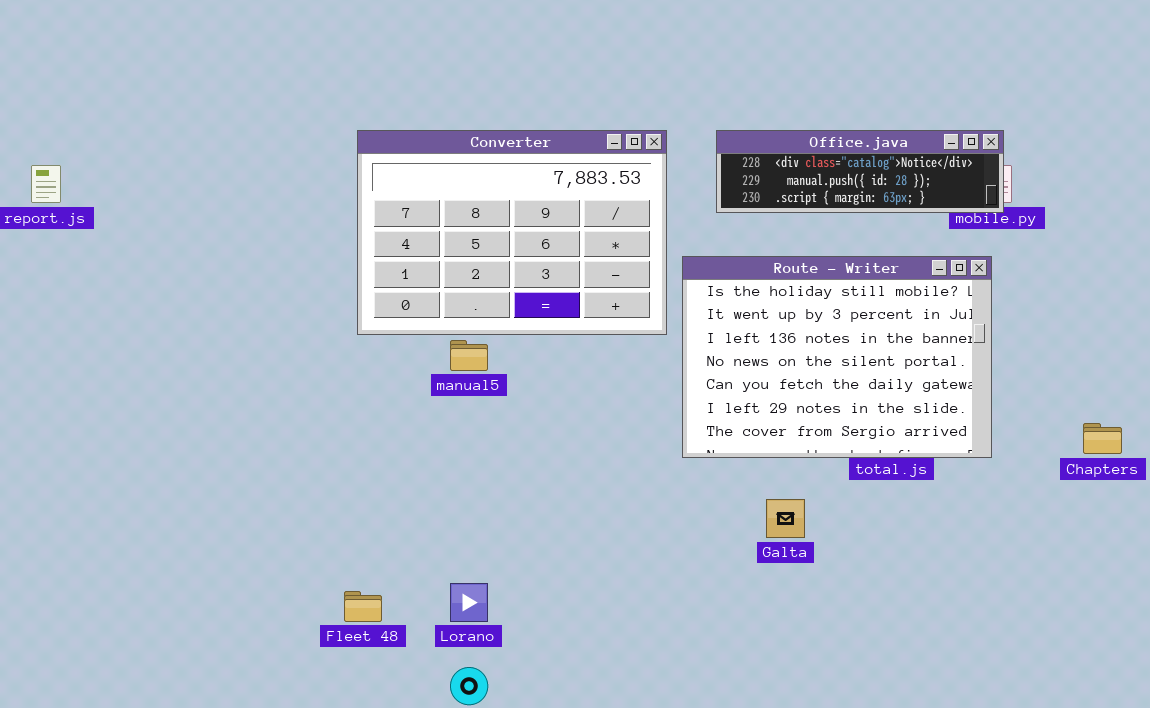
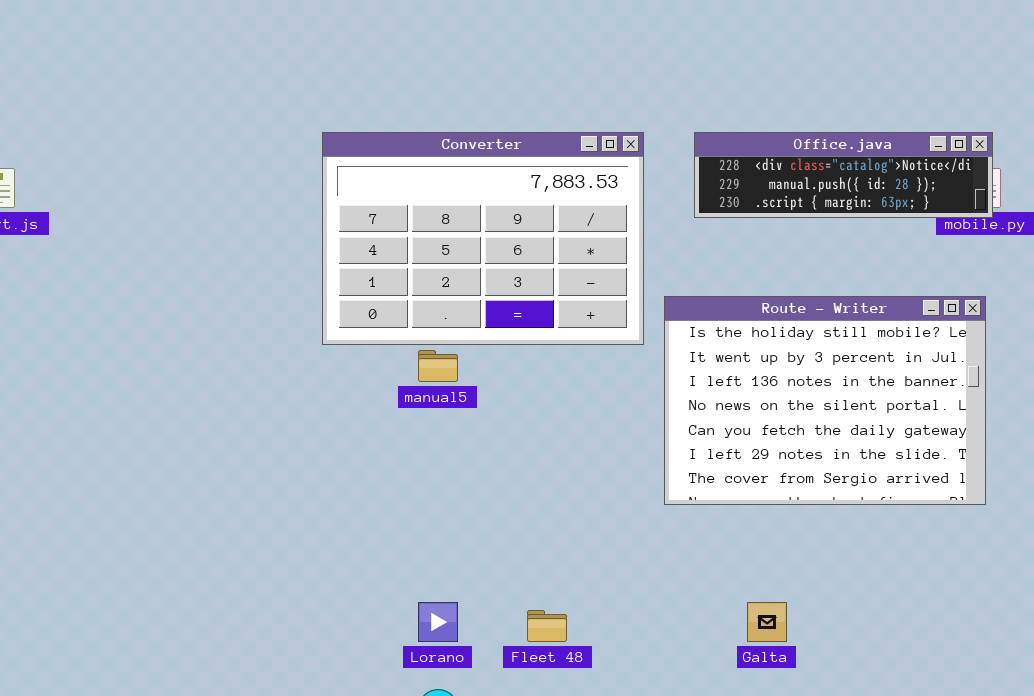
Route - Writer: [682,256,992,458] -> [664,296,986,505], moved
Galta: [766,499,805,538] -> [747,602,787,642], moved
Fleet 48: [344,591,382,622] -> [527,610,567,642], moved

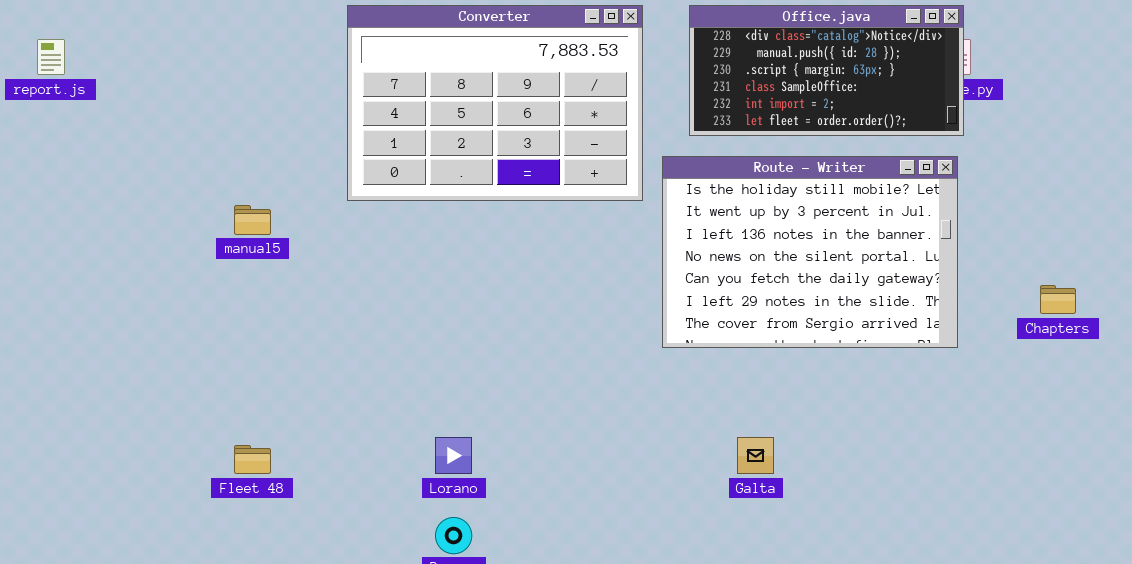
Office.java: [694,132,993,218] -> [689,5,964,136], resized
manual5: [418,350,458,382] -> [234,205,271,235], moved
Fleet 48: [527,610,567,642] -> [234,445,271,474], moved

